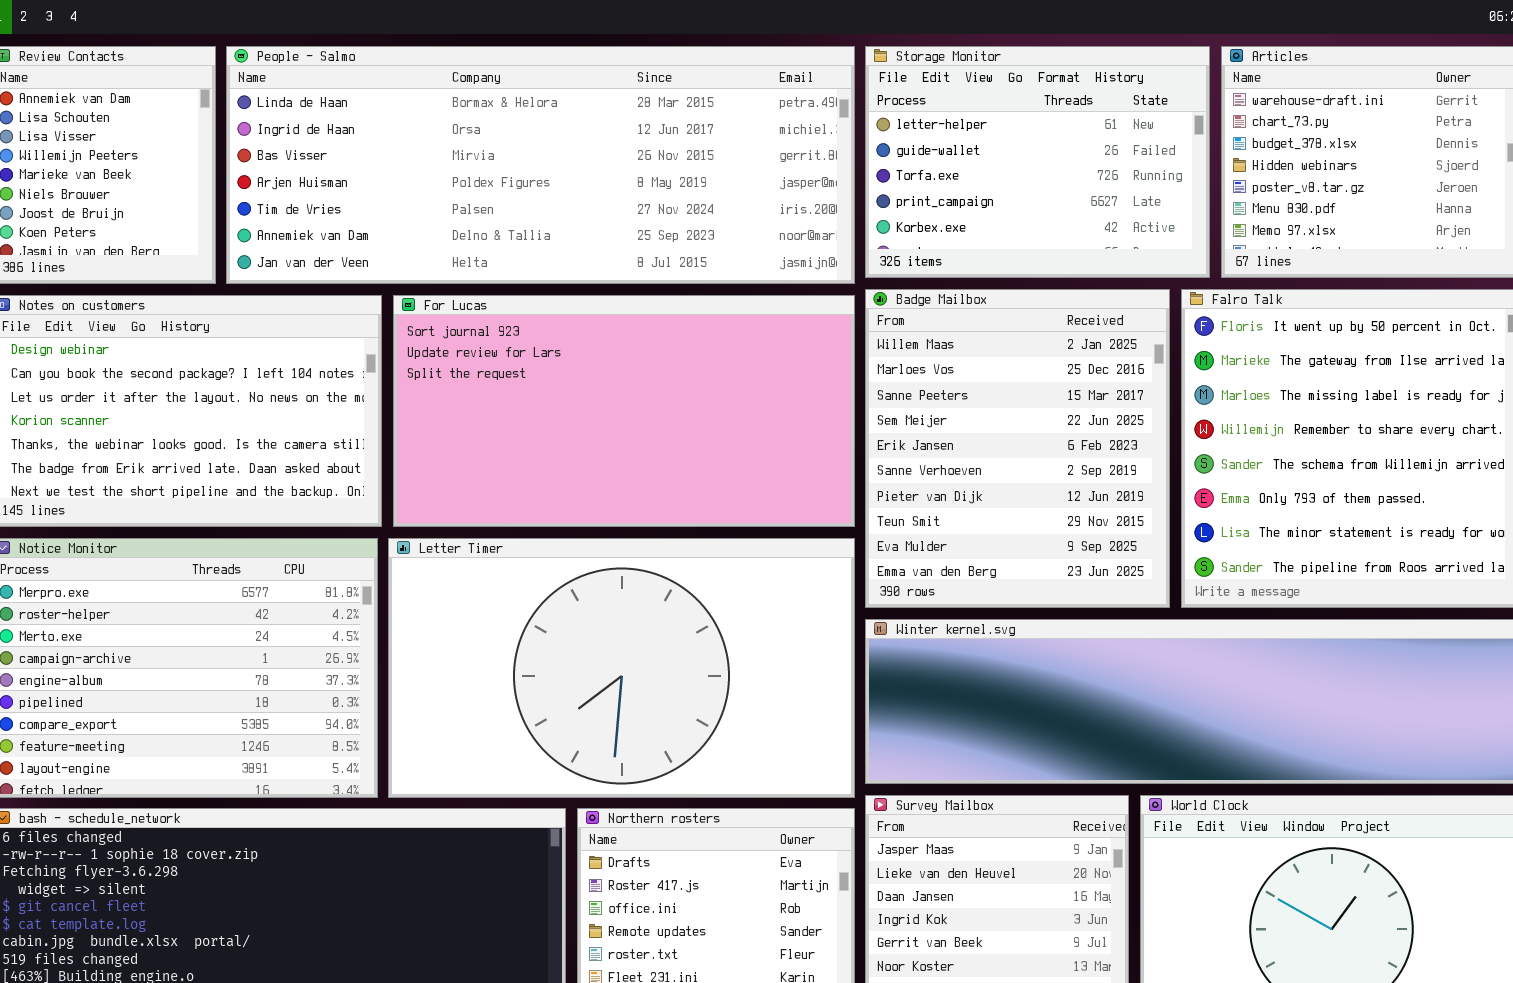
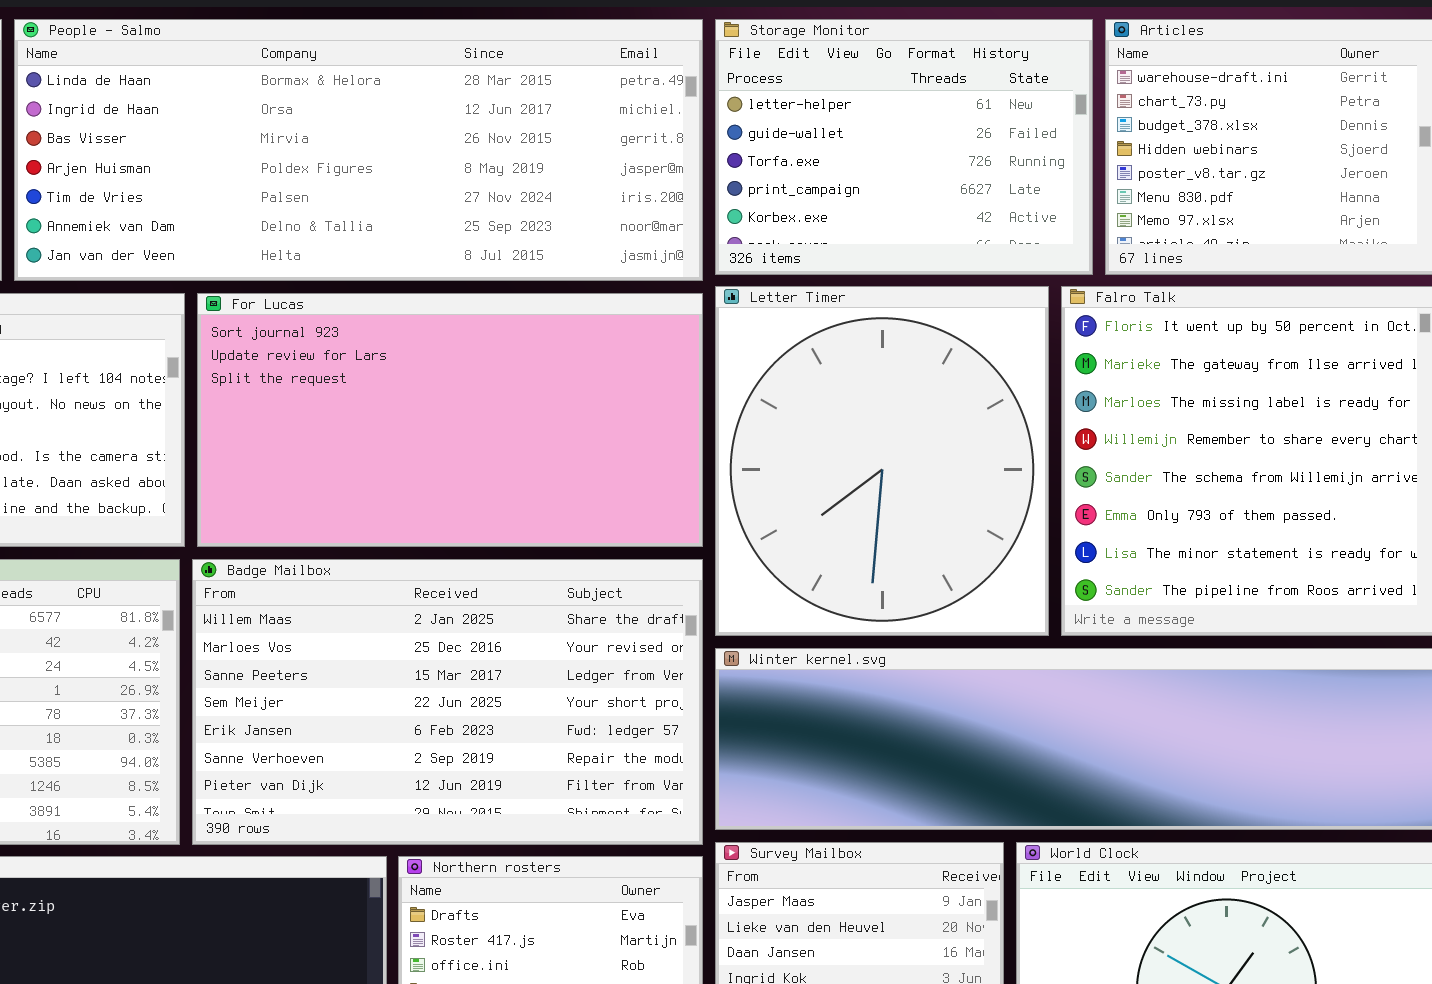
Badge Mailbox: [865,289,1170,608] -> [192,559,703,845], moved, resized
Letter Timer: [388,538,855,798] -> [715,286,1049,636], moved, resized

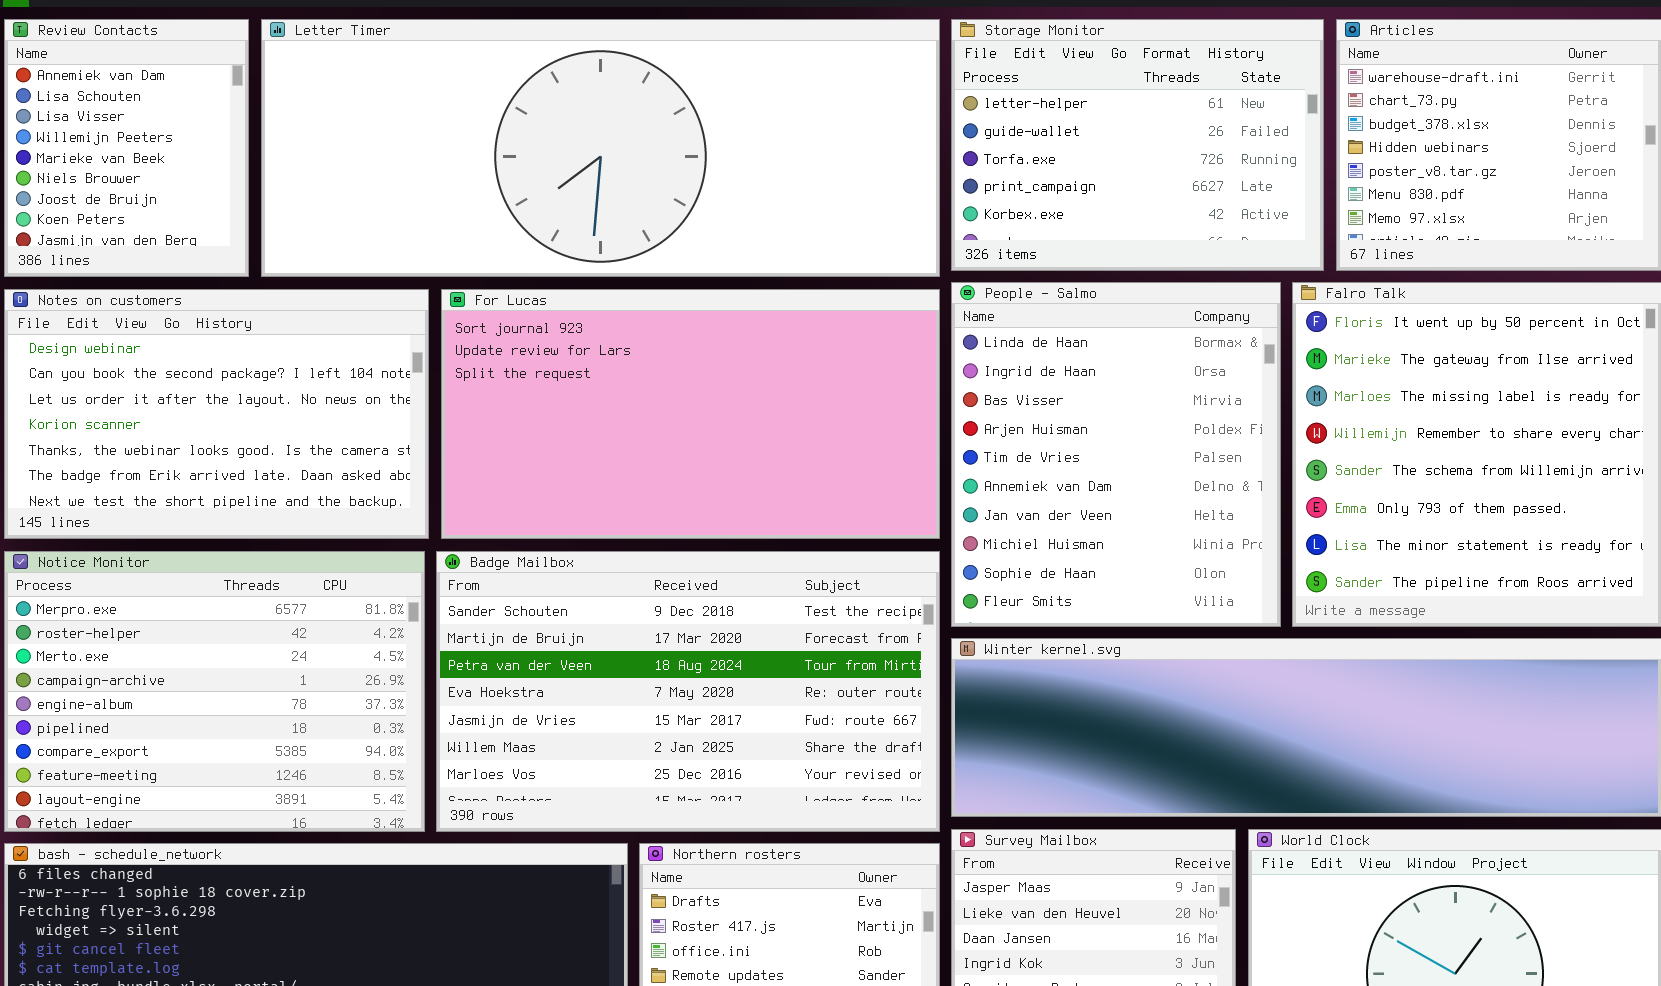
People - Salmo: [14,19,703,281] -> [951,282,1281,627], moved, resized
Letter Timer: [715,286,1049,636] -> [261,19,940,277], moved, resized
Badge Mailbox: [192,559,703,845] -> [436,551,940,832], scrolled up 5 rows

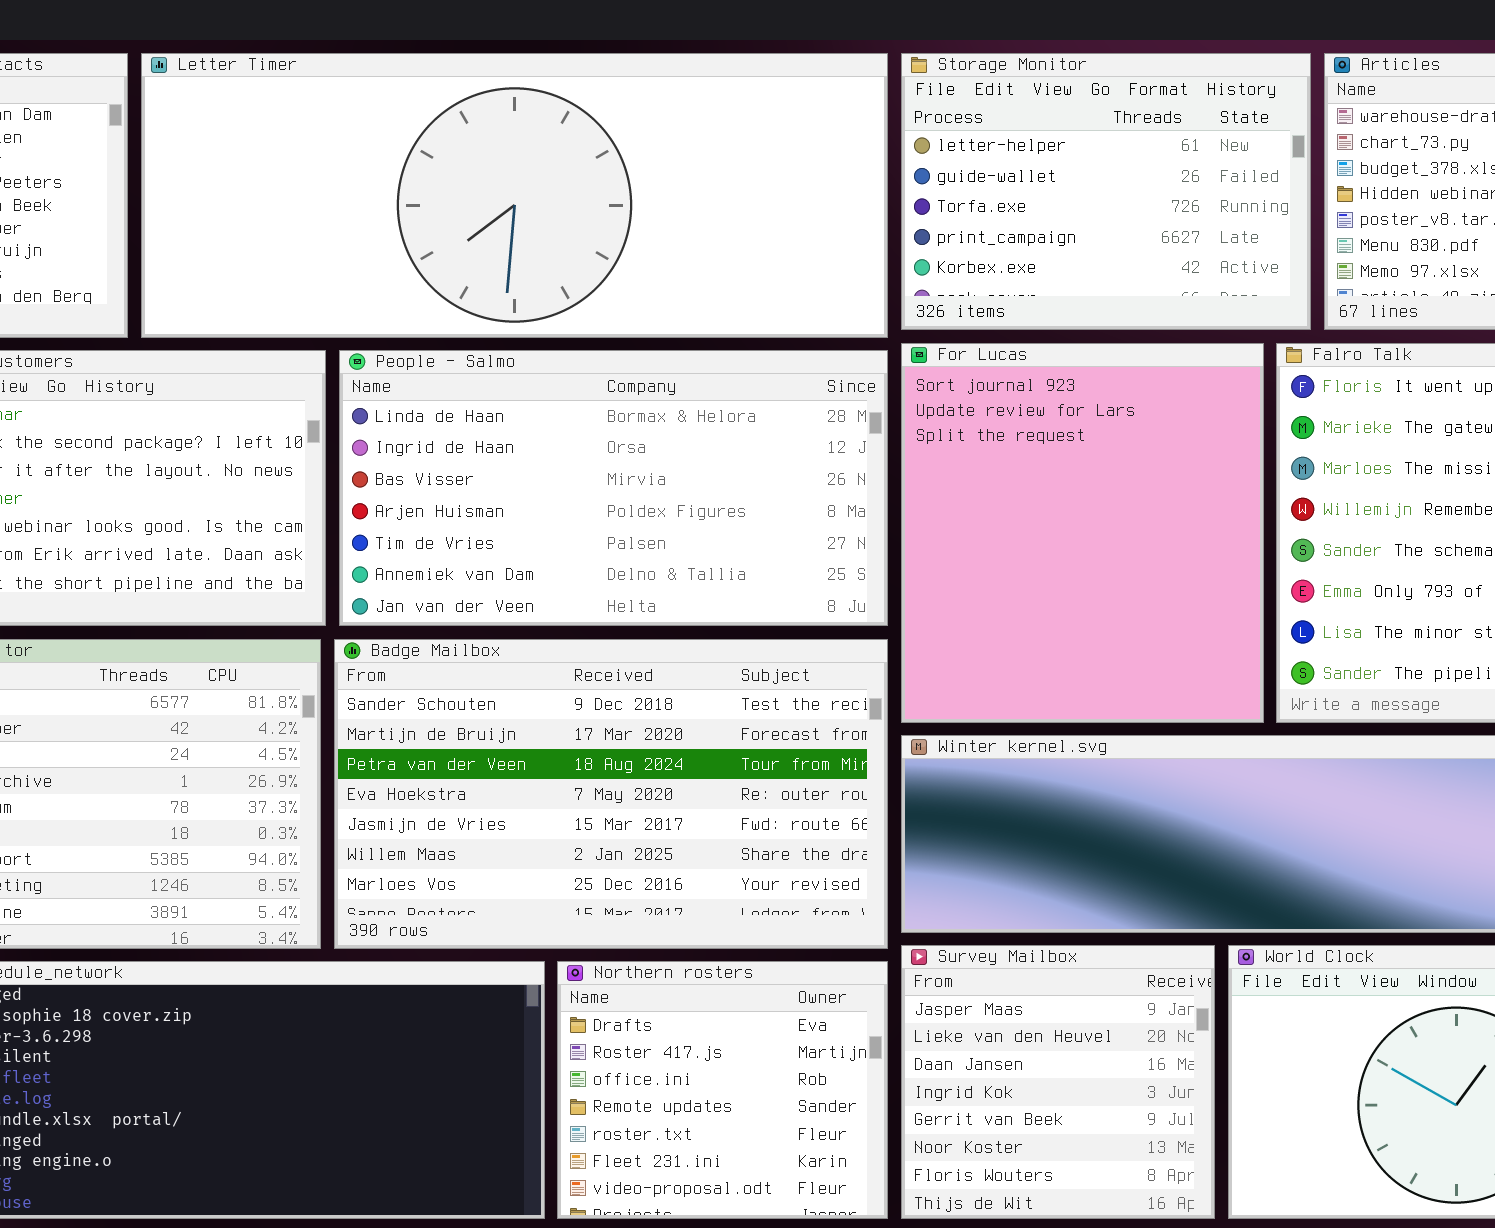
People - Salmo: [951,282,1281,627] -> [339,350,888,626], moved, resized
For Lucas: [441,289,940,539] -> [901,343,1264,723], moved, resized

